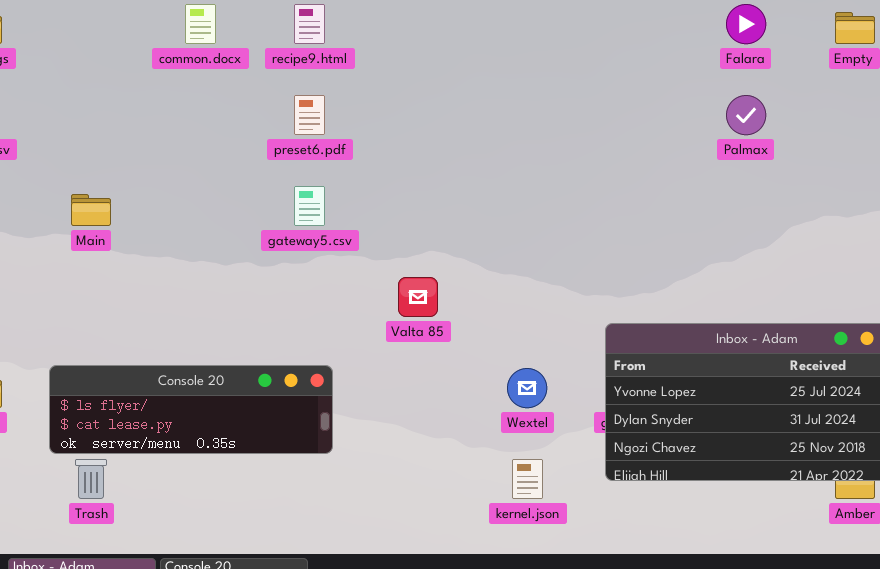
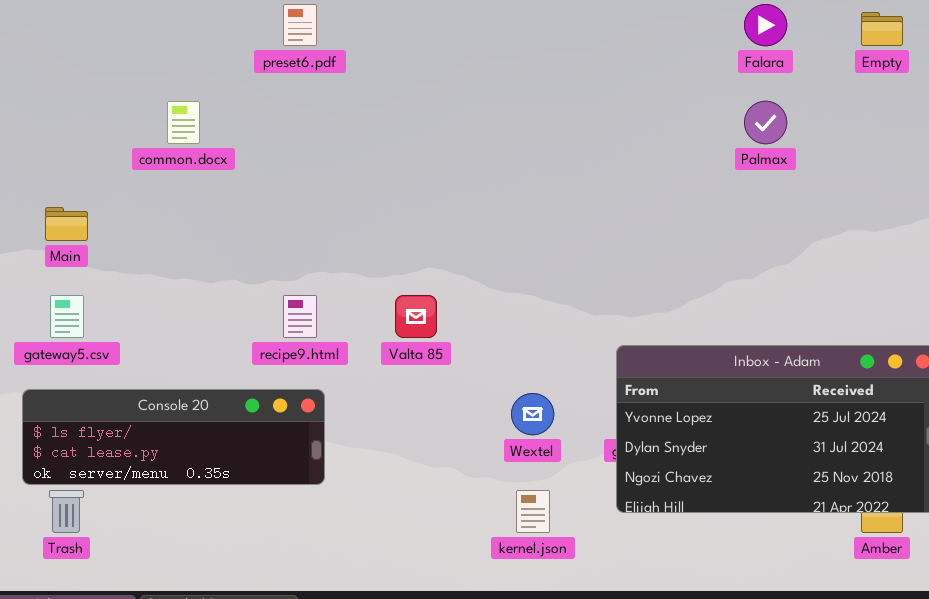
common.docx: [185,4,216,44] -> [167,101,200,144], moved
recipe9.html: [294,4,325,44] -> [283,295,317,338], moved
preset6.pdf: [294,95,325,135] -> [283,4,317,46], moved
gateway5.csv: [294,186,325,226] -> [50,295,84,338], moved

